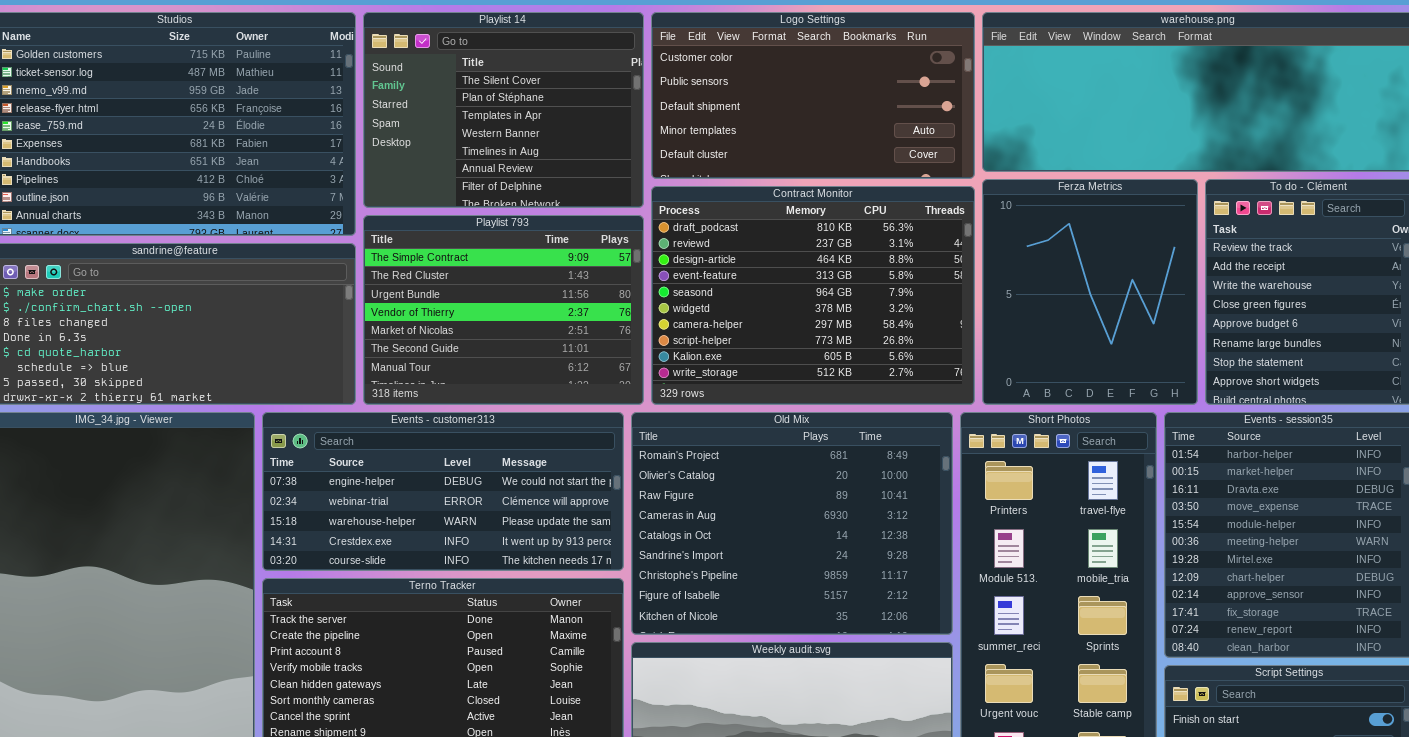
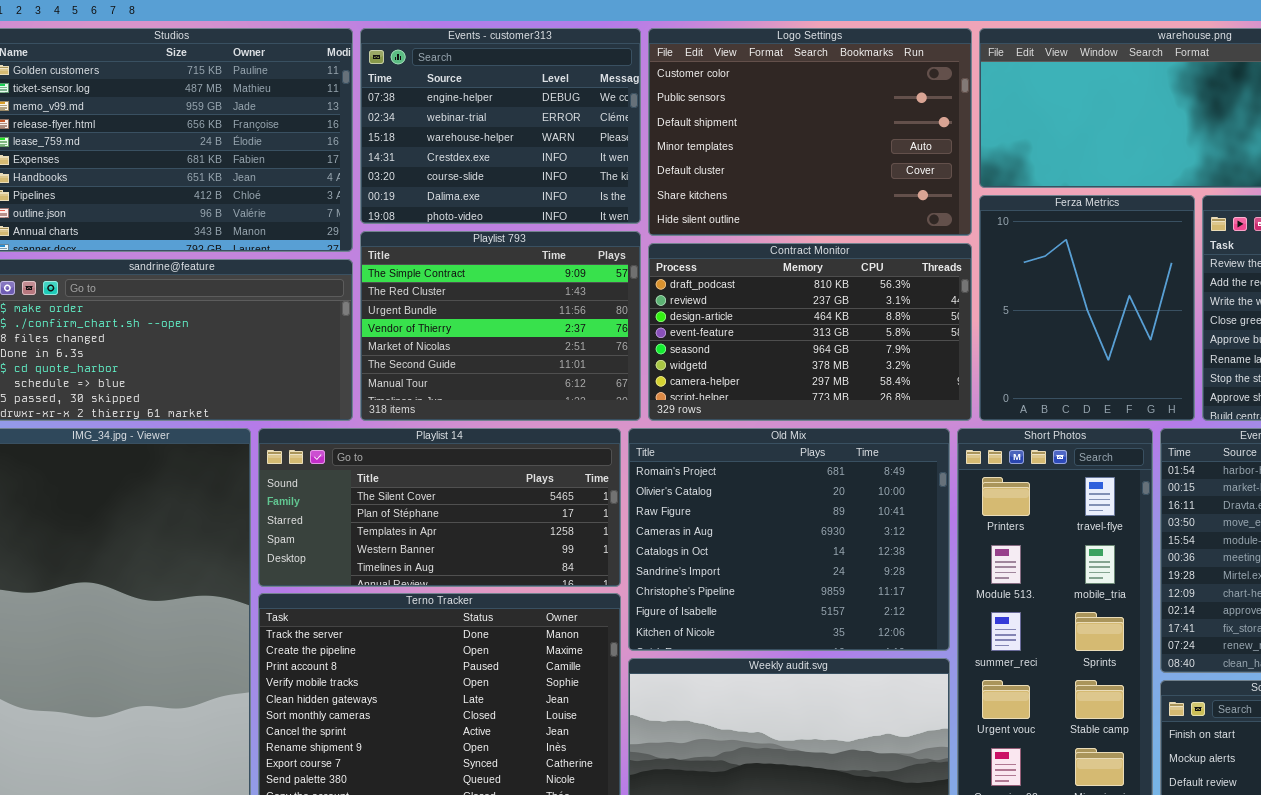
Playlist 14: [363,12,644,208] -> [258,428,621,587], moved, resized
Logo Settings: [651,12,975,179] -> [648,28,972,236], resized
Contract Monitor: [651,186,975,405] -> [648,243,972,421], resized
Events - customer313: [262,412,624,571] -> [360,28,641,224], moved, resized

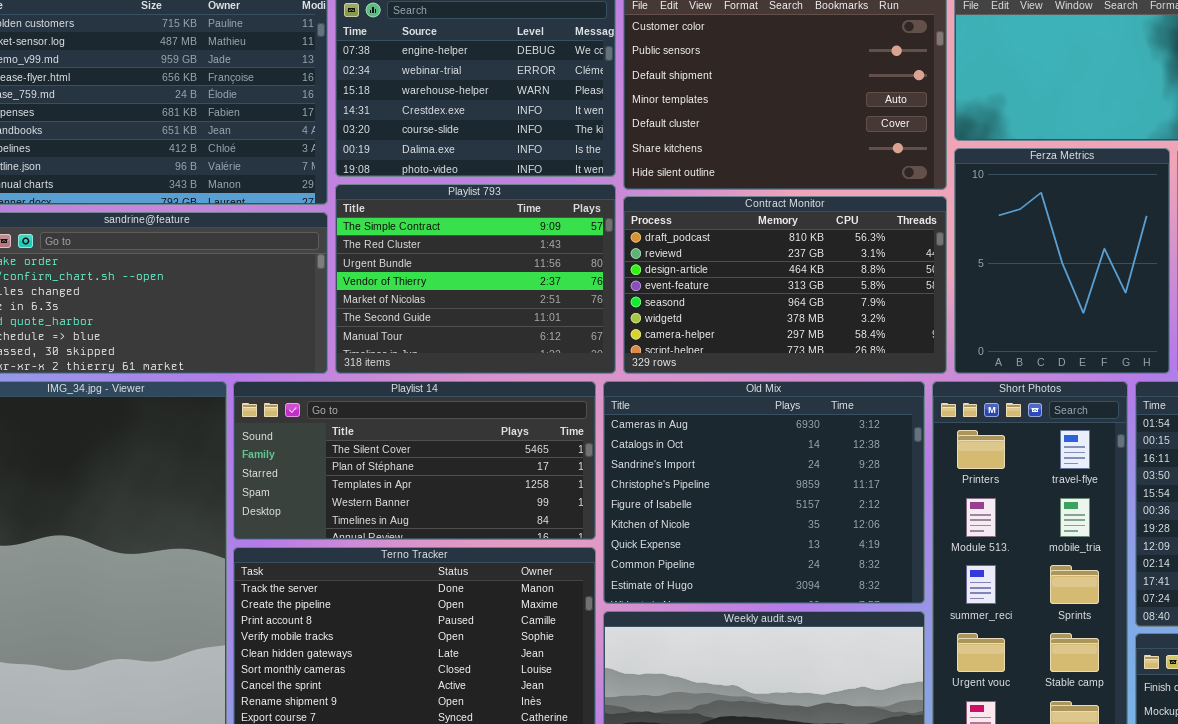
Old Mix: [628,428,950,651] -> [603,381,925,604], scrolled down 3 rows

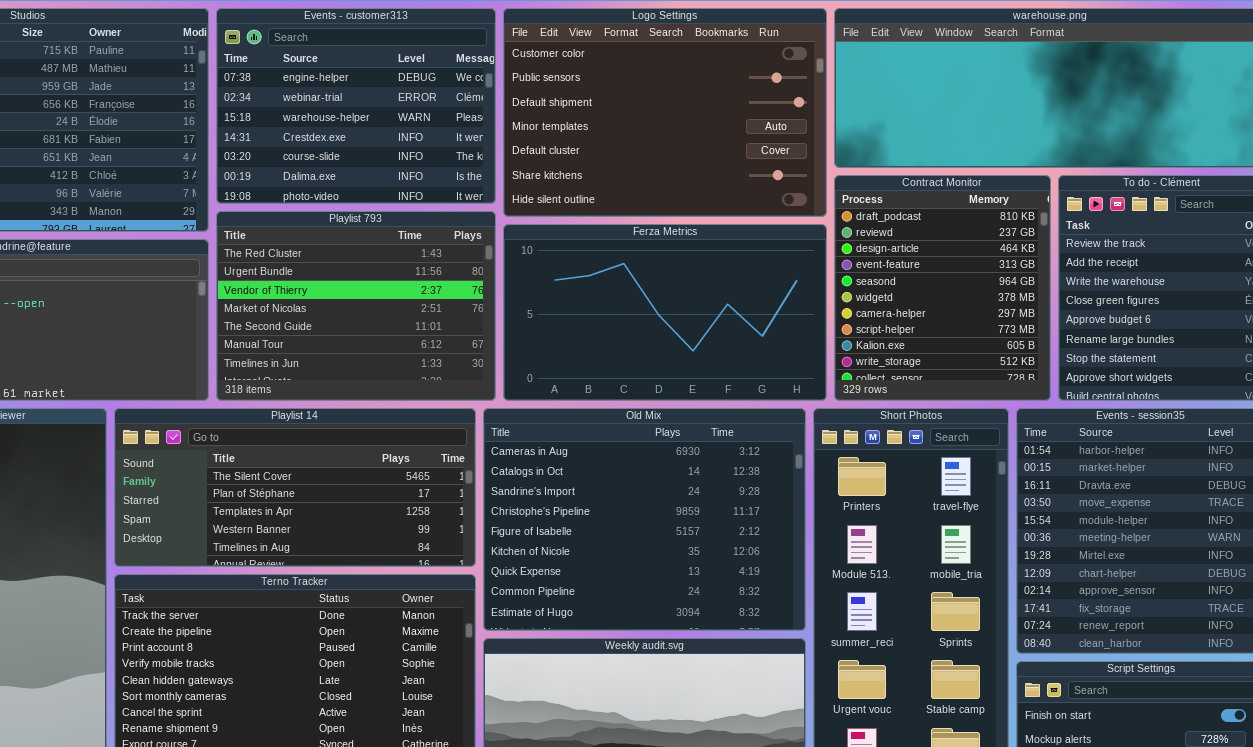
Ferza Metrics: [954,148,1170,374] -> [503,224,827,401], moved, resized
Playlist 793: [335,184,616,374] -> [216,211,496,401], scrolled down 1 row
Contract Monitor: [623,196,947,374] -> [834,175,1051,401], moved, resized

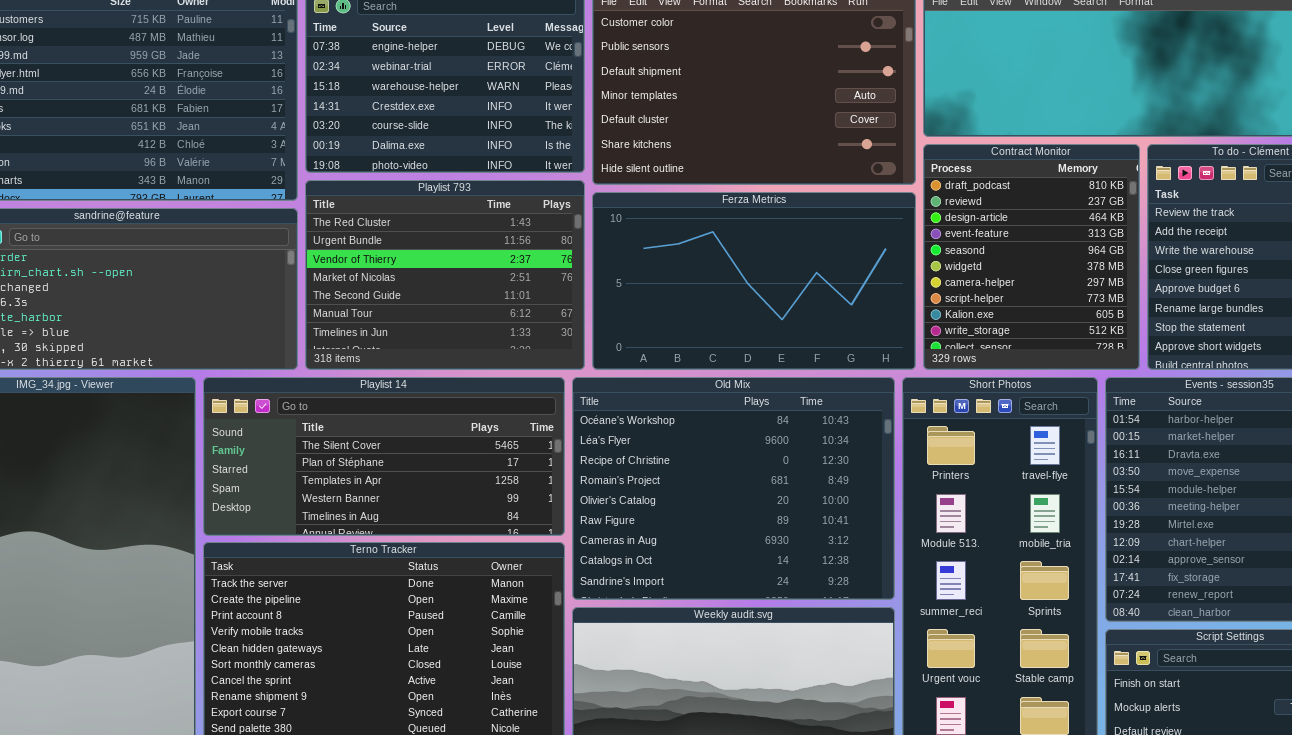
Old Mix: [483,408,806,631] -> [572,377,895,600], scrolled up 6 rows

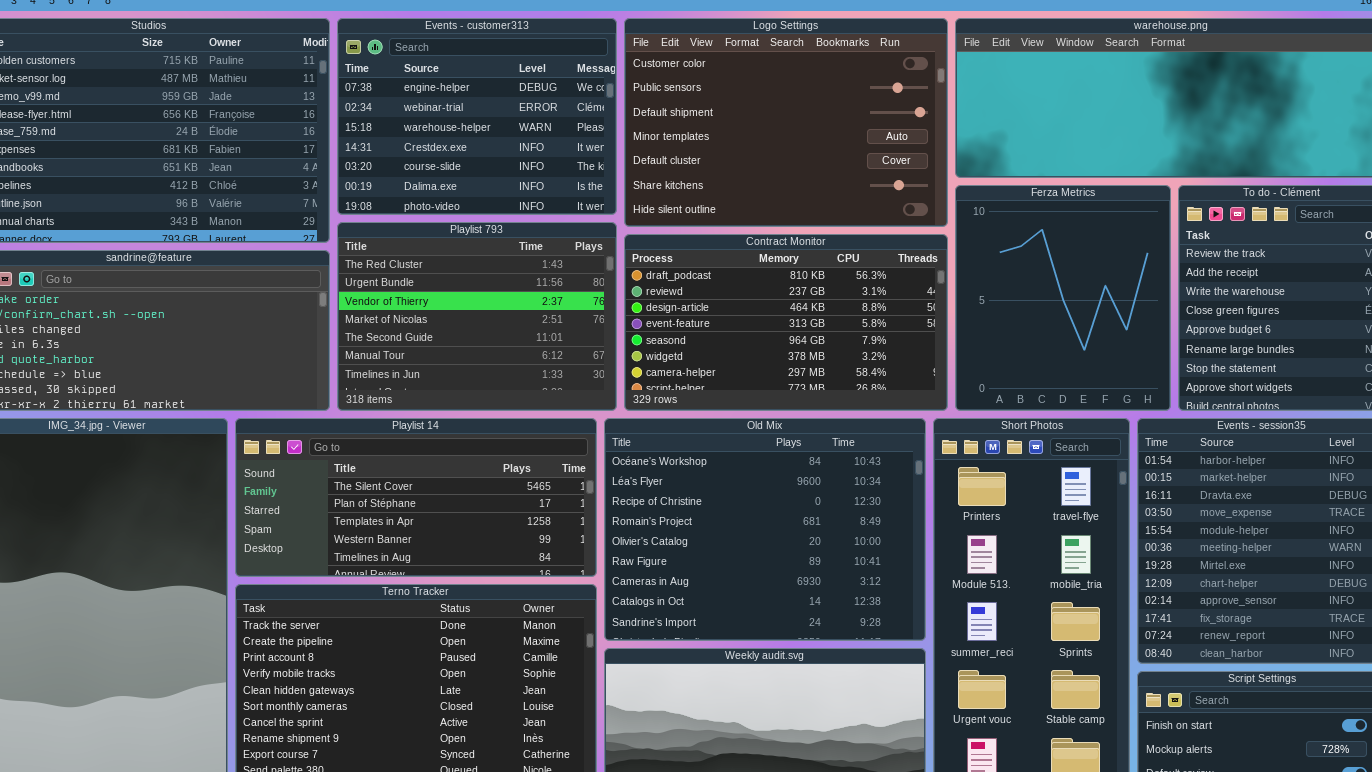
Contract Monitor: [923,144,1140,370] -> [624,234,948,411], moved, resized
Ferza Metrics: [592,192,916,370] -> [955,185,1171,411], moved, resized

